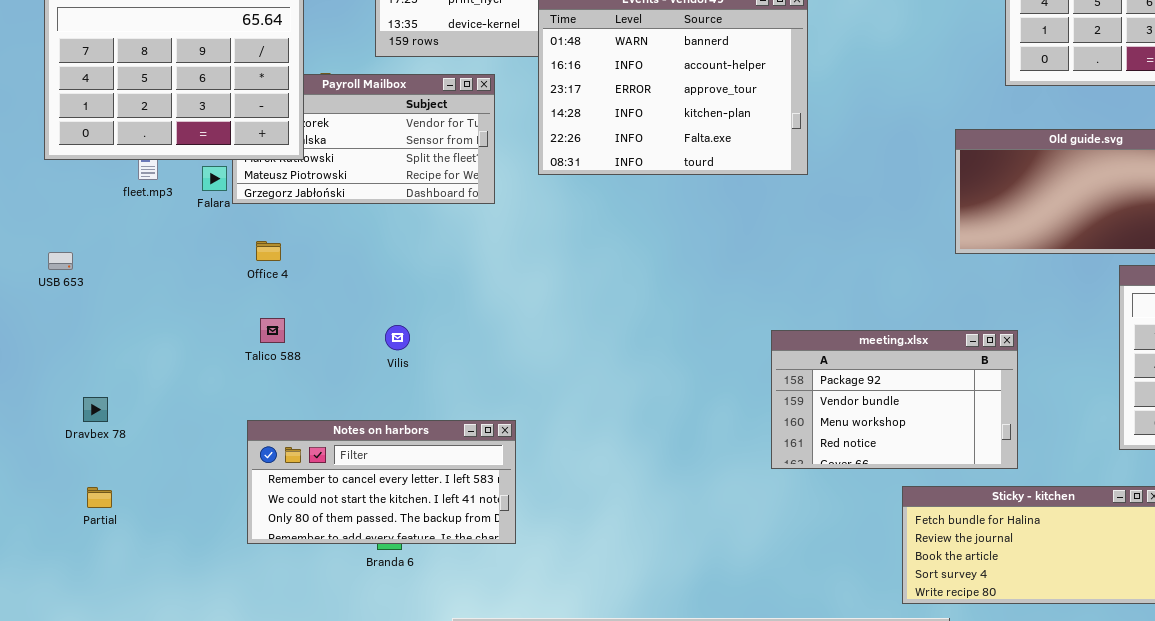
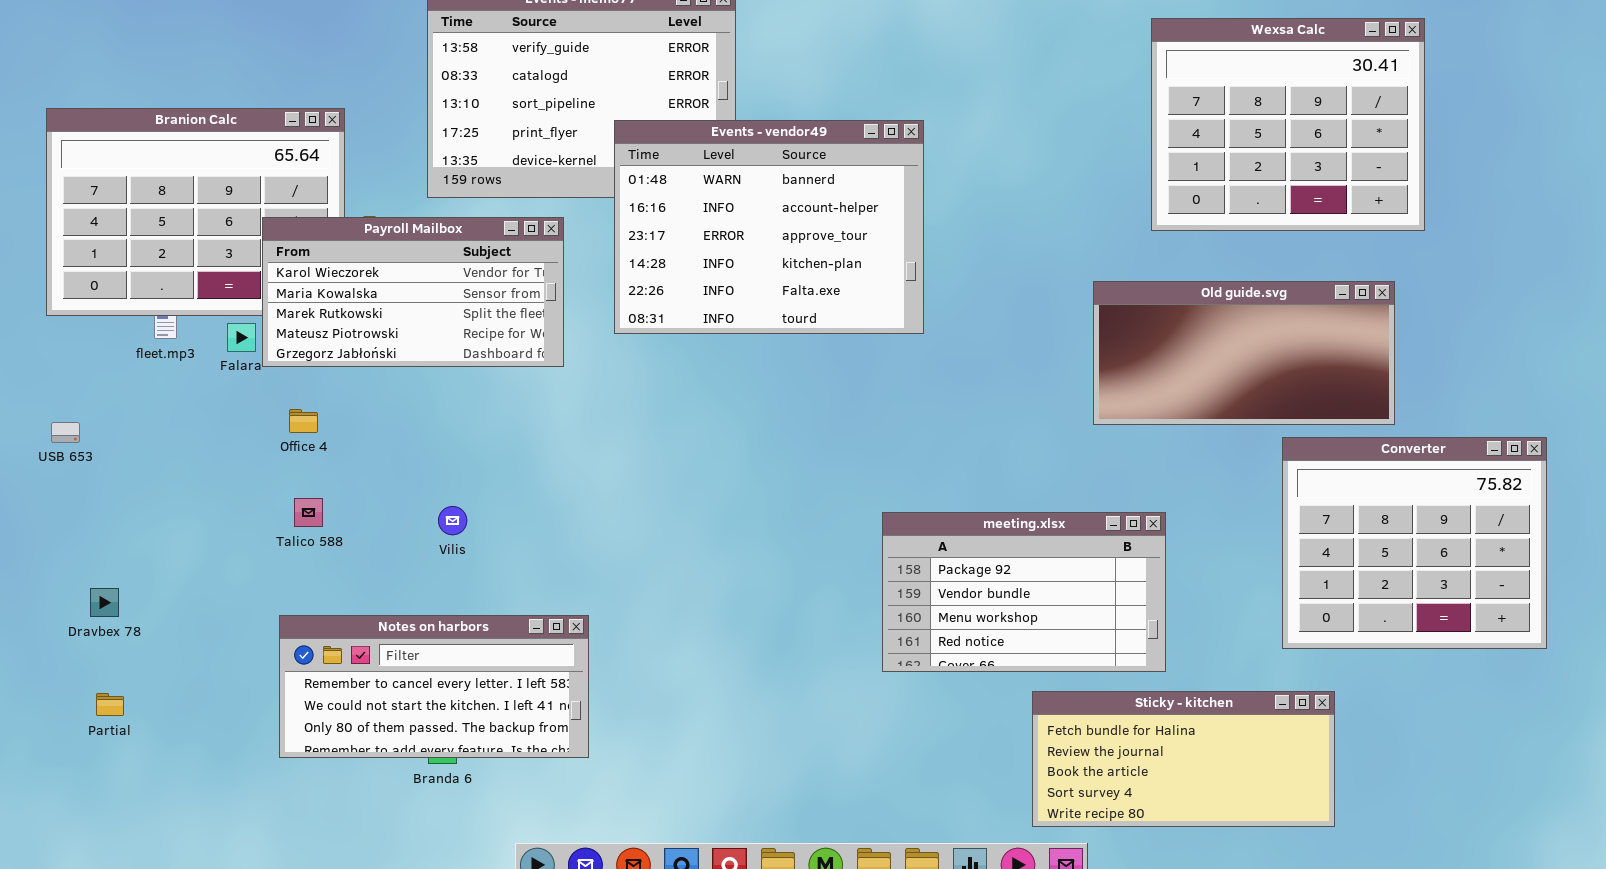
Payroll Mailbox: [232,74,495,204] -> [262,217,564,367], raised

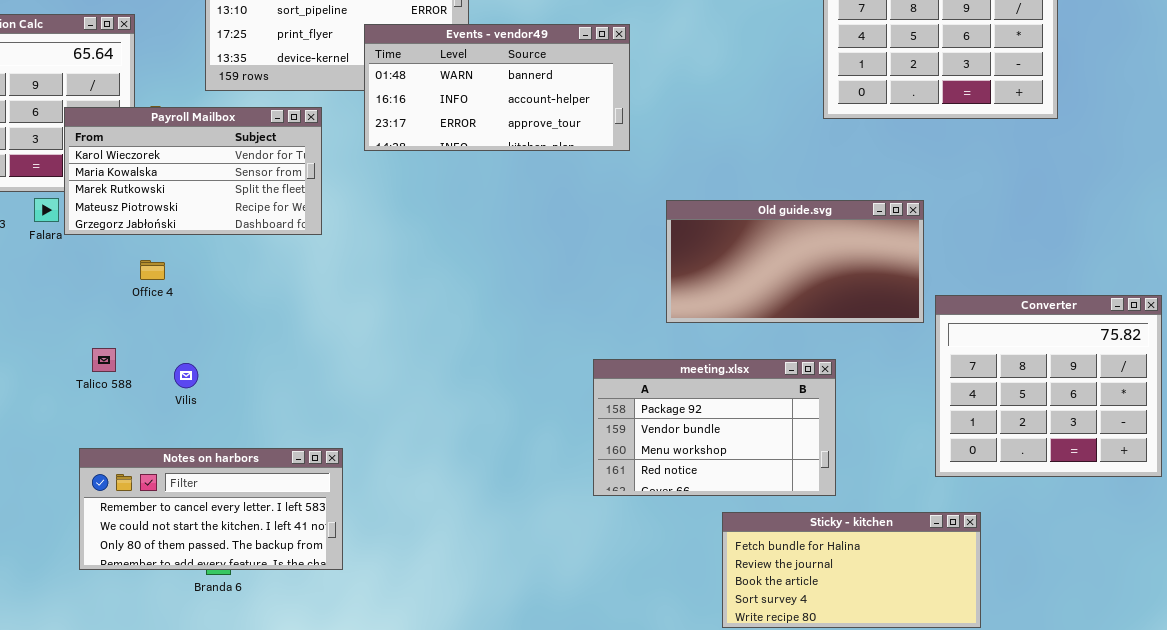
Events - vendor49: [614,120,924,334] -> [364,24,630,151], resized
Old guide.svg: [1093,281,1395,425] -> [666,200,924,323], moved
Office 4: [289,409,318,433] -> [140,260,165,280], moved
Vilis: [438,506,467,535] -> [174,363,198,388], moved

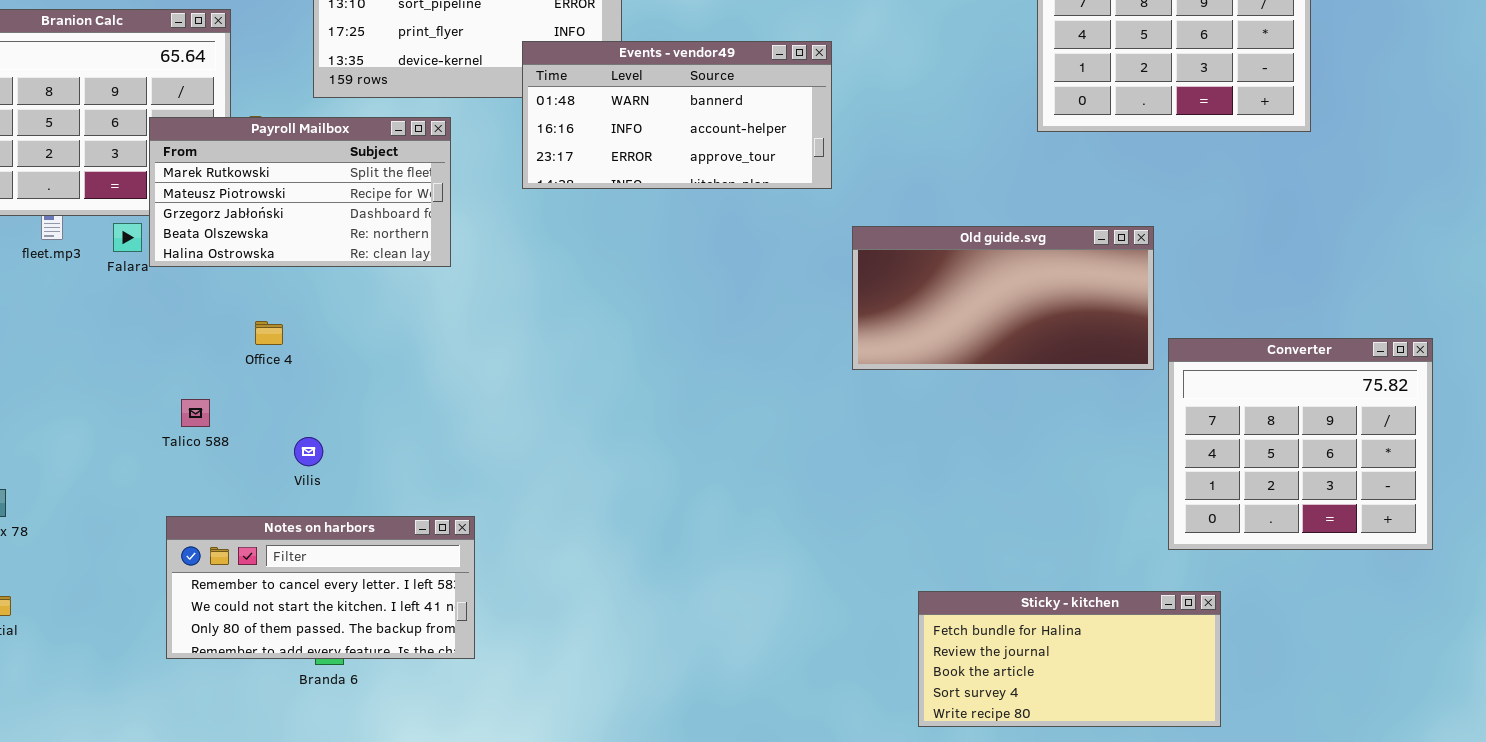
Events - vendor49: [364,24,630,151] -> [522,41,832,189], moved
Payroll Mailbox: [64,107,322,235] -> [149,117,451,267], scrolled down 2 rows
Office 4: [140,260,165,280] -> [255,321,283,345], moved
meeting.xlsx: [593,359,836,496] -> none, closed
Vilis: [174,363,198,388] -> [294,437,323,466], moved

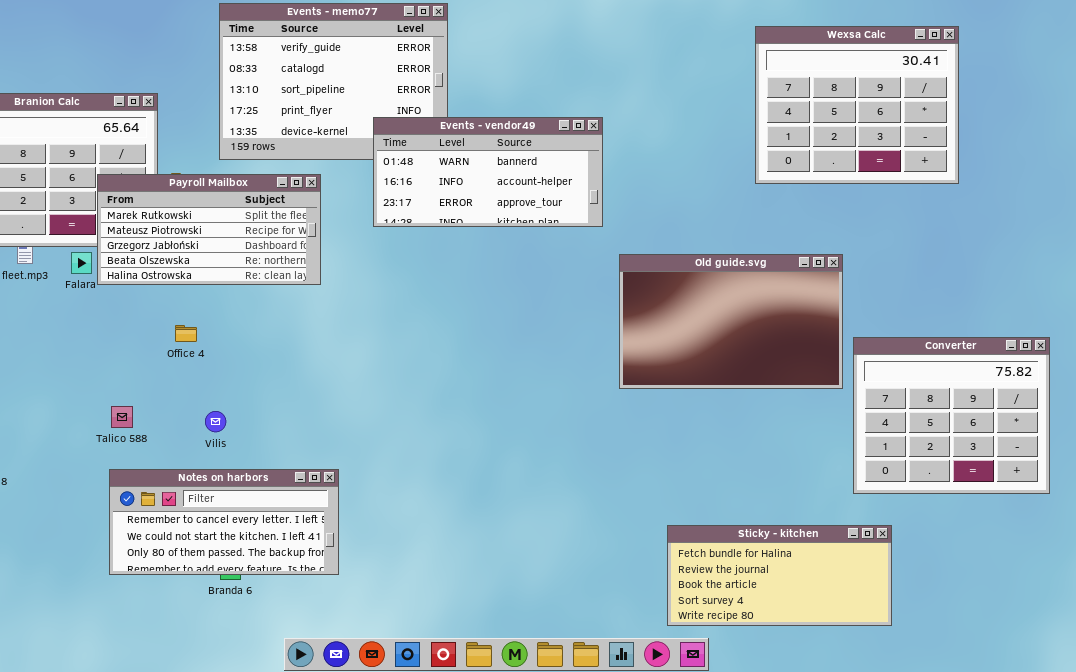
Old guide.svg: [852,226,1154,370] -> [619,254,843,389], resized
Talico 588: [181,399,210,427] -> [111,406,133,428], moved

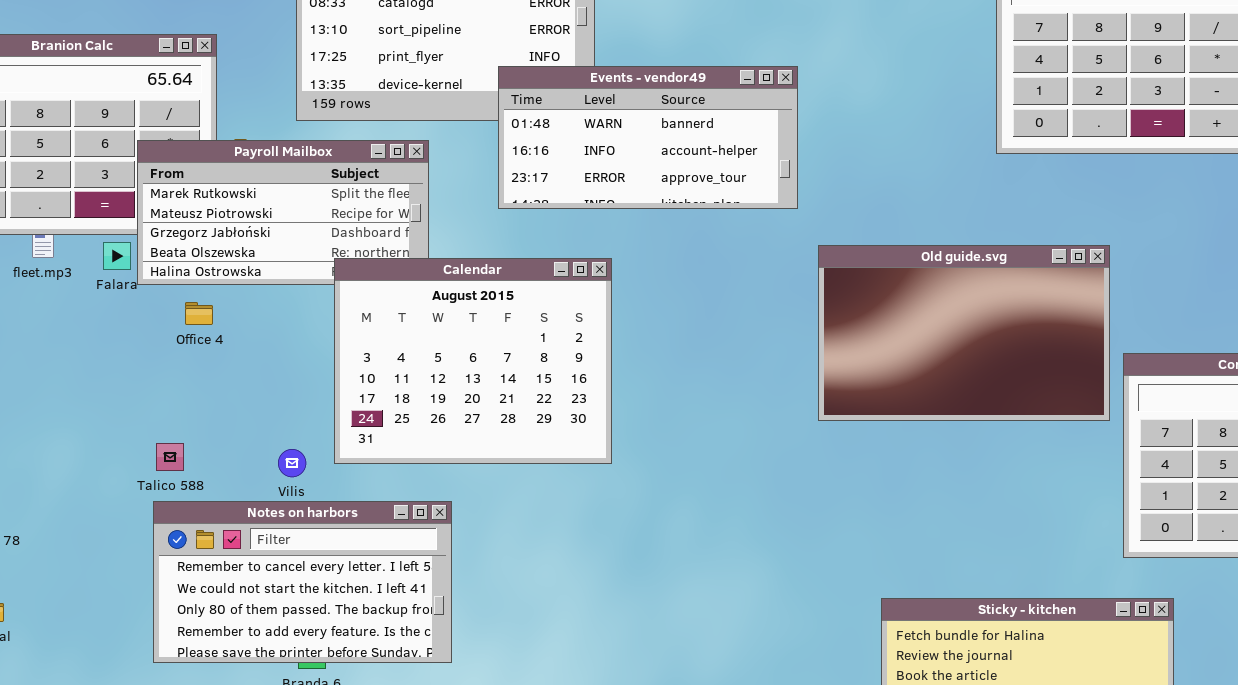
Calendar: none -> [334,258,612,464], opened
Office 4: [175,325,197,342] -> [185,302,213,325], moved
Notes on harbors: [109,469,339,575] -> [153,501,452,663], resized

